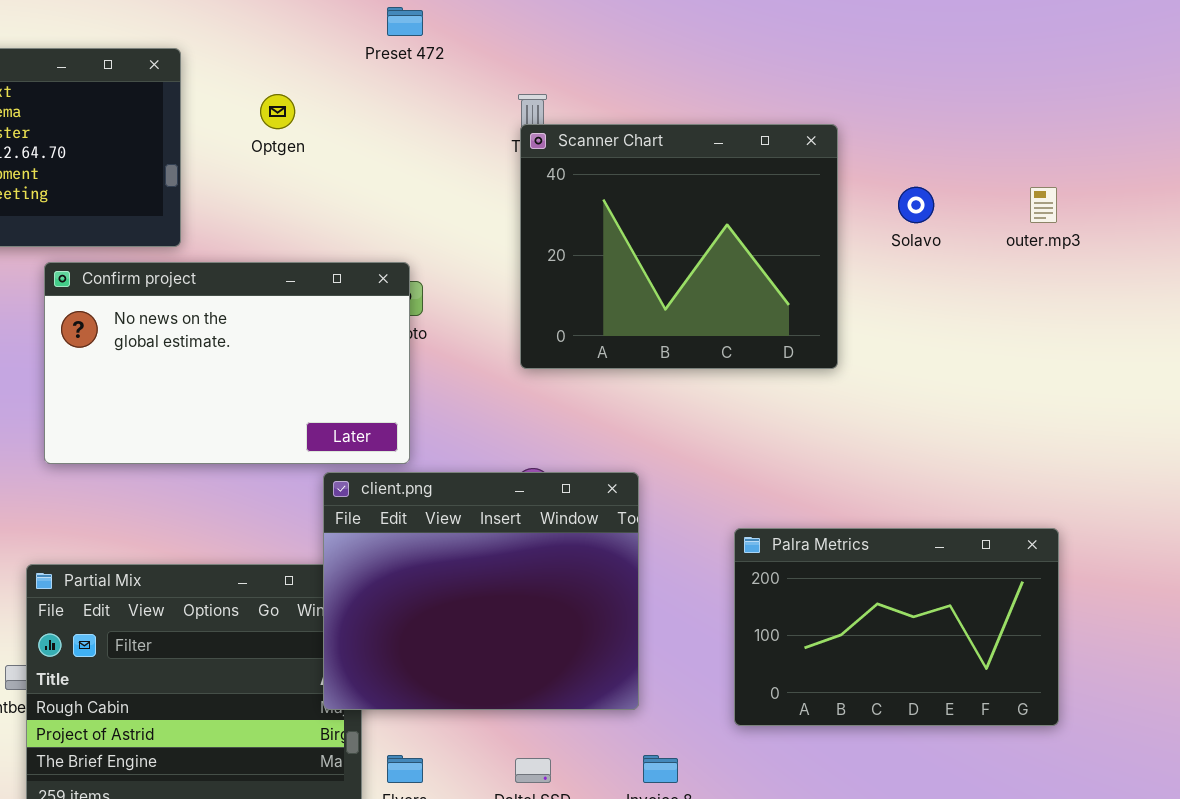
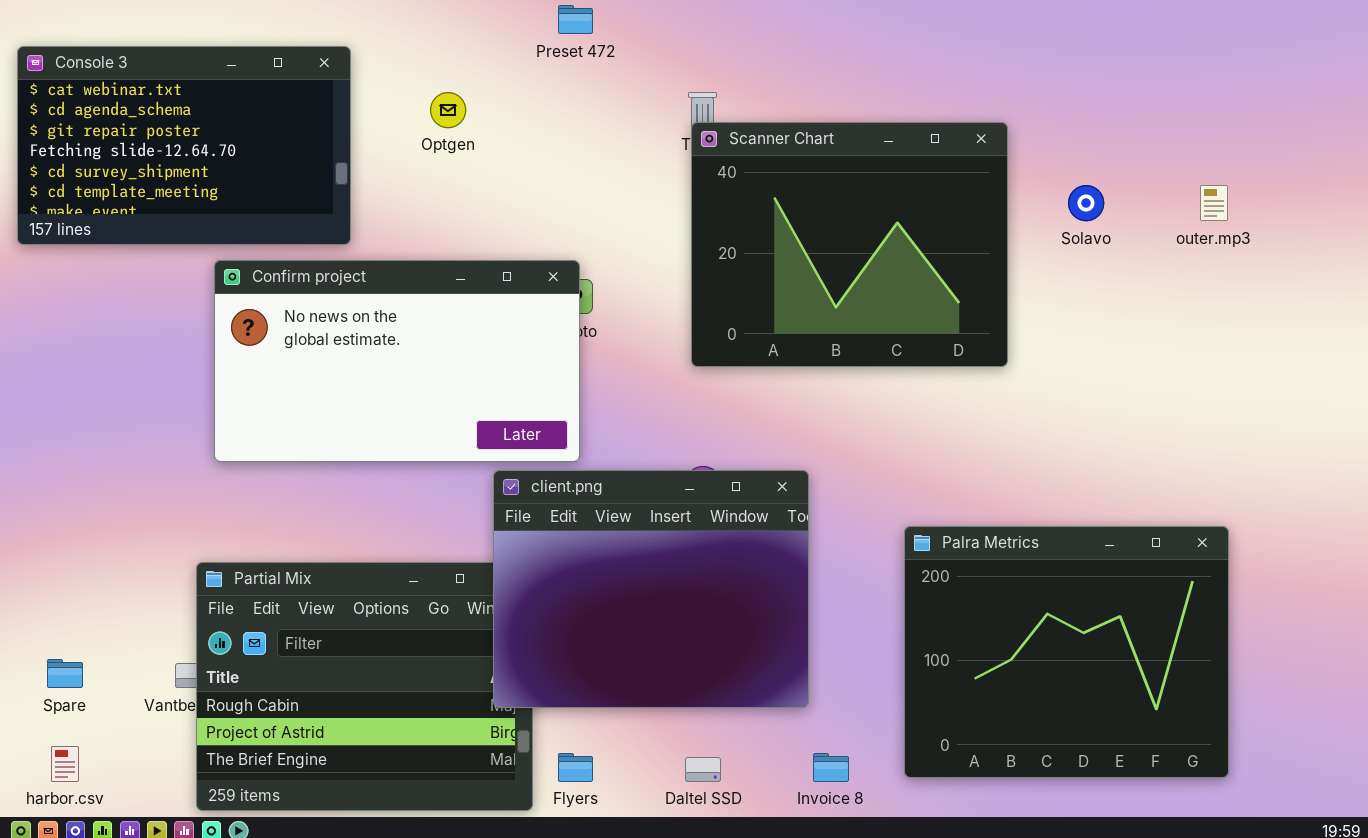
Palra Metrics: [734,528,1059,726] -> [904,526,1229,778], resized

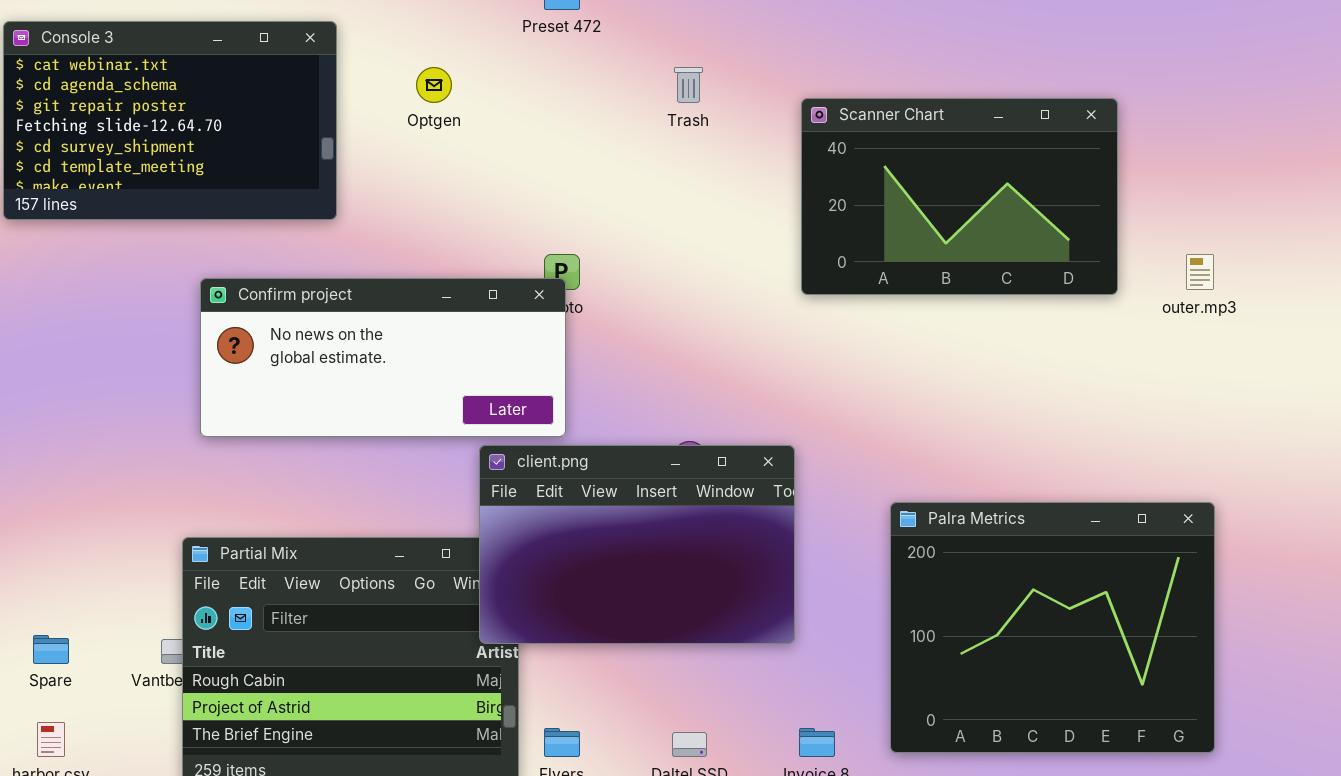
Scanner Chart: [691,122,1008,367] -> [801,98,1118,295], moved, resized
outer.mp3: [1200,185,1228,221] -> [1186,254,1214,290], moved
Confirm project: [214,260,580,462] -> [200,278,566,437], resized
client.png: [493,470,809,708] -> [479,445,795,644], resized

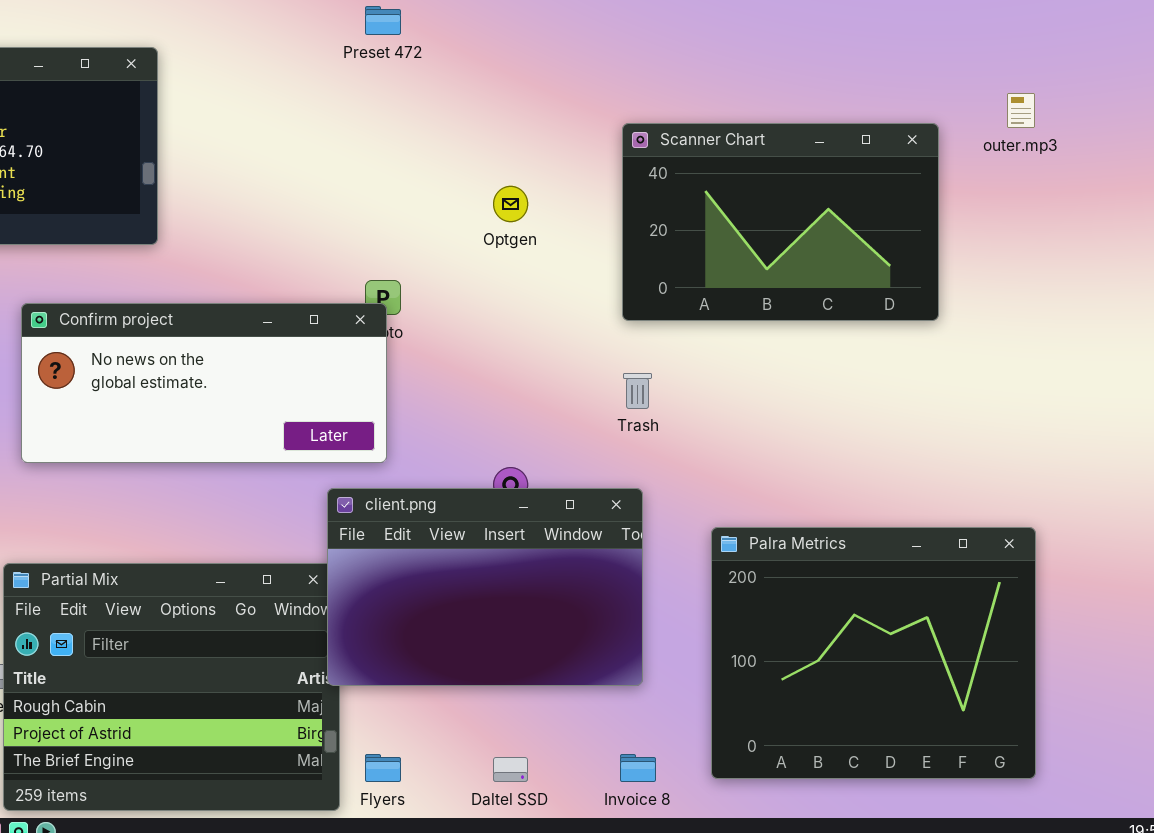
Optgen: [416,67,452,103] -> [493,186,528,222], moved
Trash: [674,67,703,103] -> [623,373,652,409], moved
outer.mp3: [1186,254,1214,290] -> [1007,93,1035,128], moved
client.png: [479,445,795,644] -> [327,488,643,686], moved

